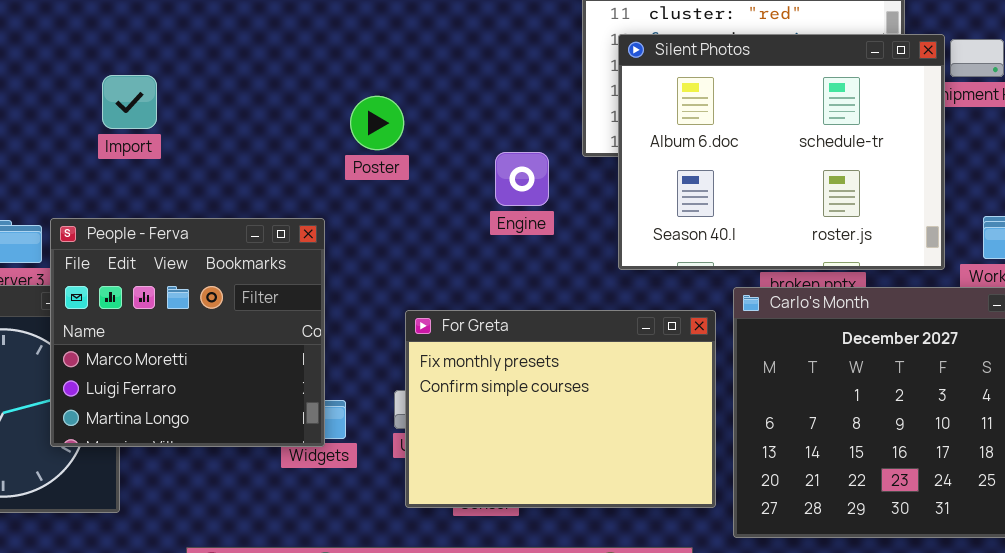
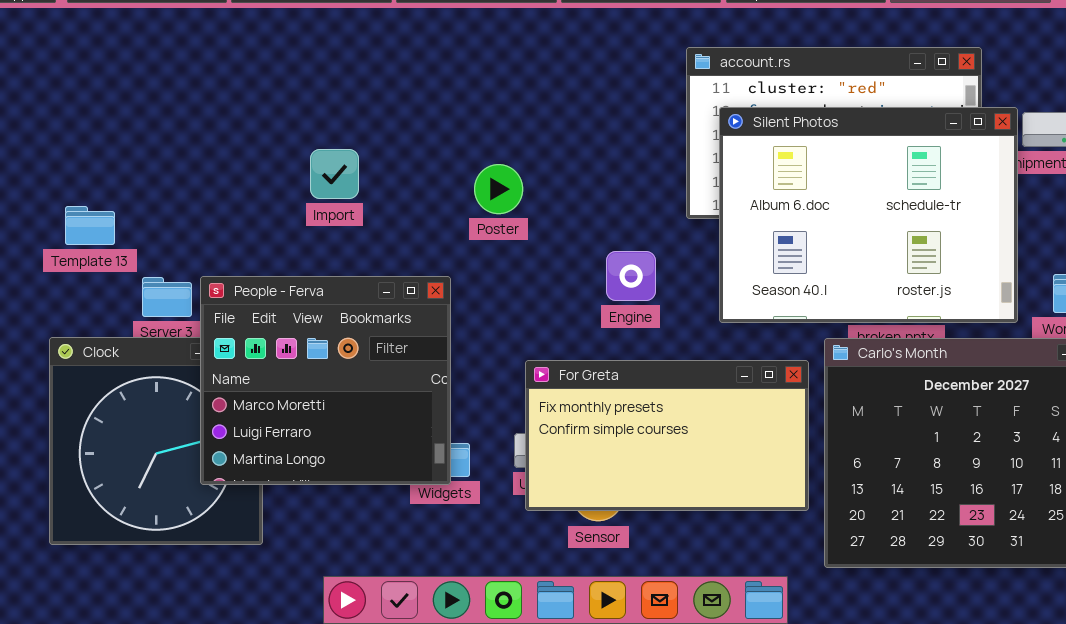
Import: [102,75,157,129] -> [310,149,359,199], moved
Engine: [495,152,549,206] -> [606,251,656,301], moved
For Greta: [405,310,716,508] -> [525,360,809,511], resized

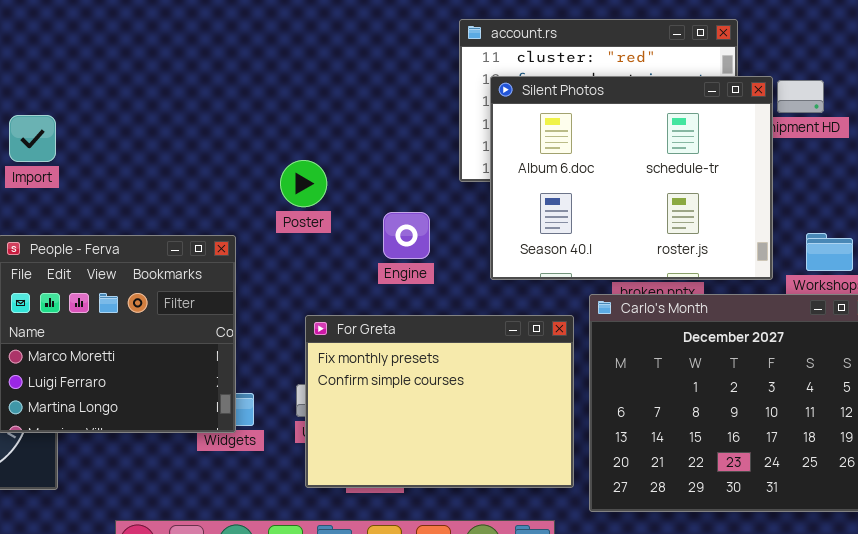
Import: [310,149,359,199] -> [9,115,56,162], moved
Poster: [474,164,523,214] -> [280,160,327,207], moved
For Greta: [525,360,809,511] -> [305,315,574,488], resized

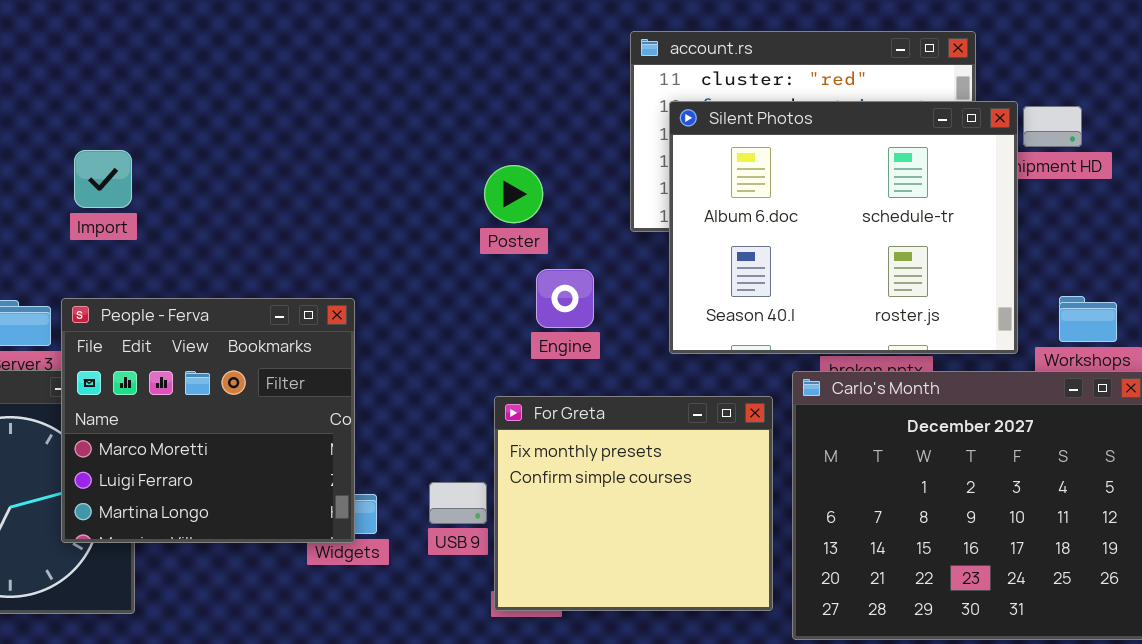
Poster: [280,160,327,207] -> [484,165,543,223], moved
For Greta: [305,315,574,488] -> [494,396,773,611], resized

